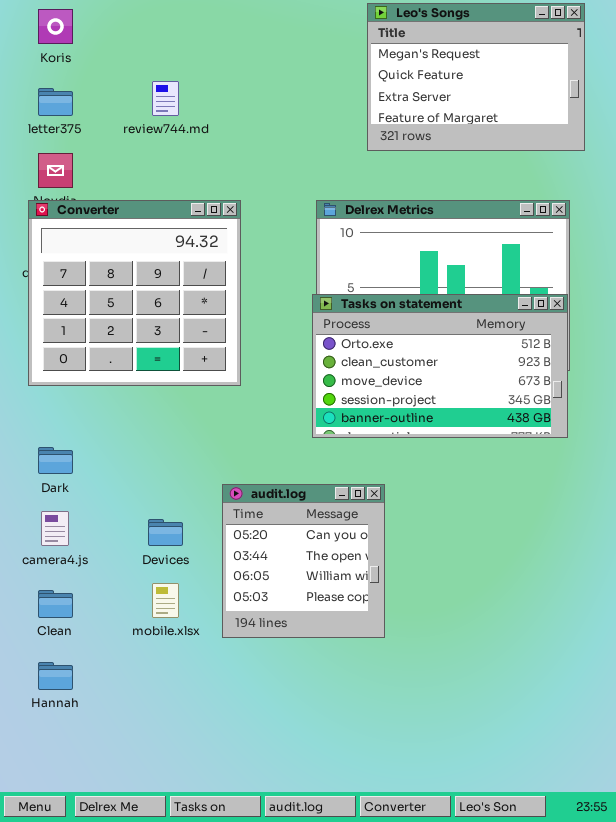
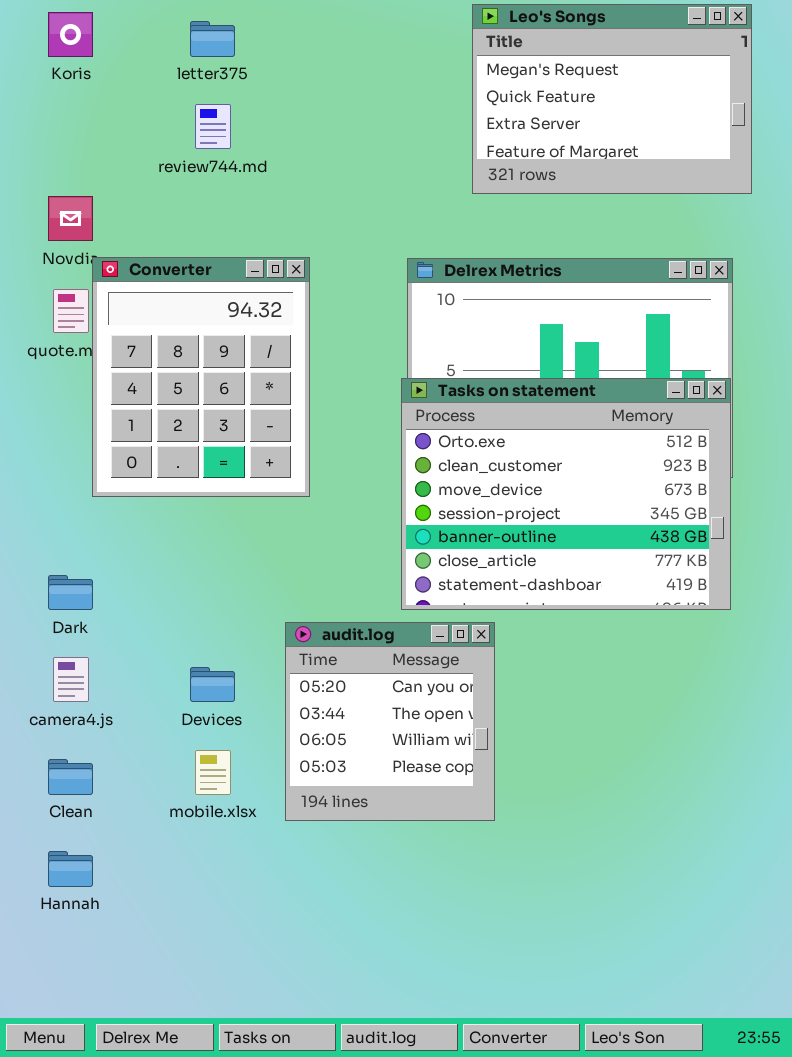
letter375: [38,88,73,116] -> [190,21,235,57], moved
Converter: [28,200,241,386] -> [92,257,310,497], resized
Tasks on statement: [312,294,568,438] -> [401,378,731,610], resized

